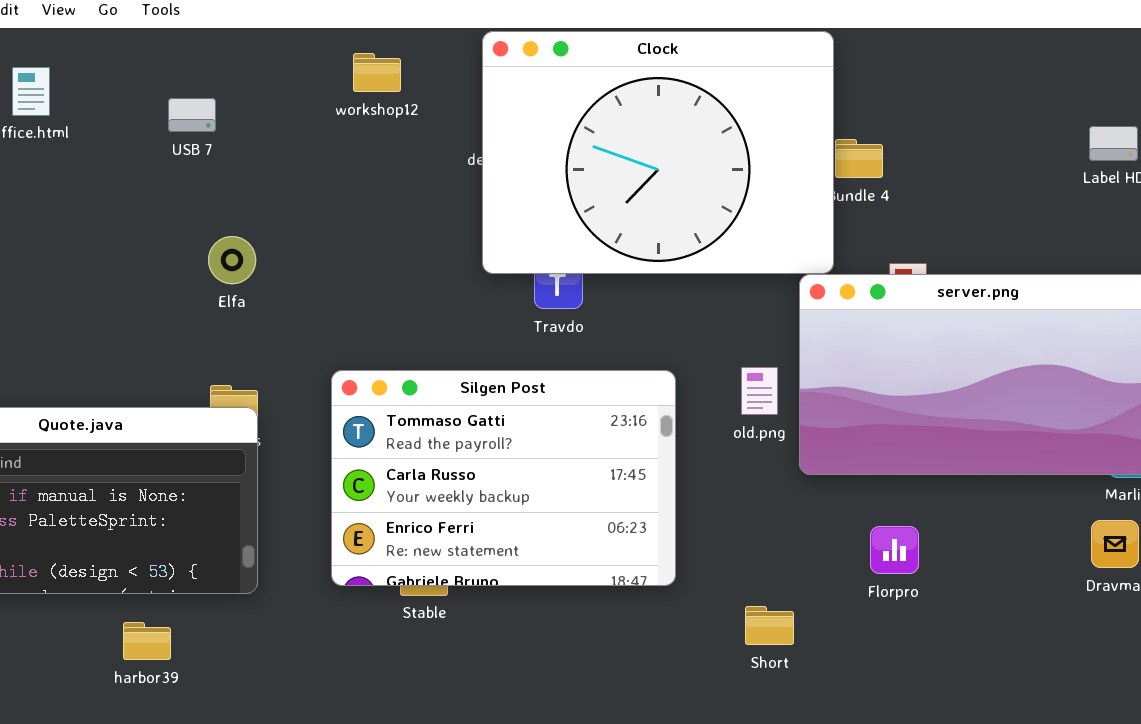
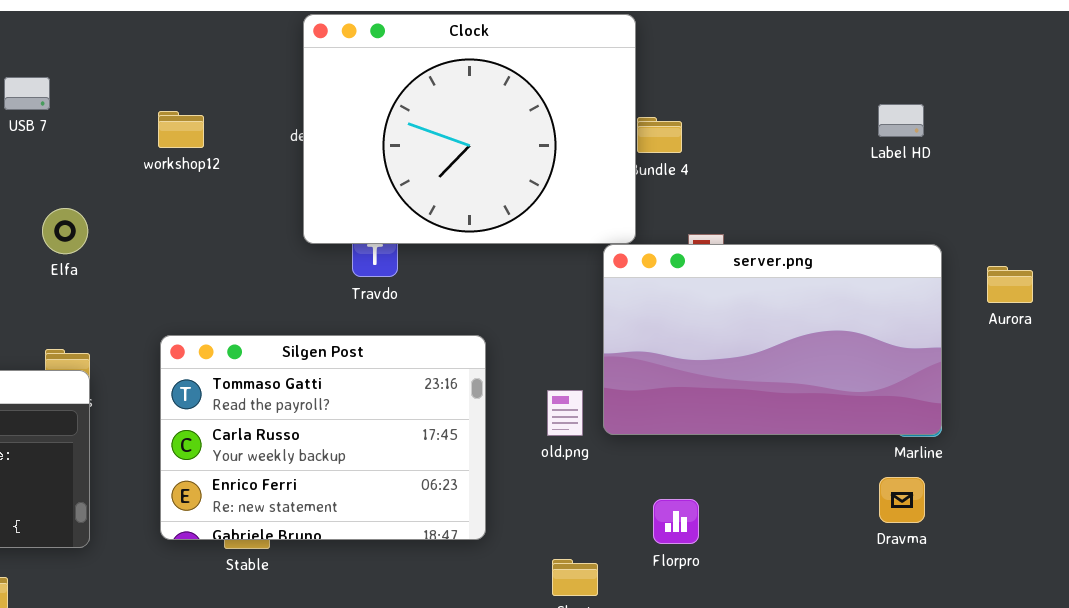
workshop12: [353,53,401,92] -> [158,111,204,148], moved
old.png: [741,367,778,415] -> [547,390,583,436], moved
Florpro: [870,526,919,574] -> [653,499,699,544], moved

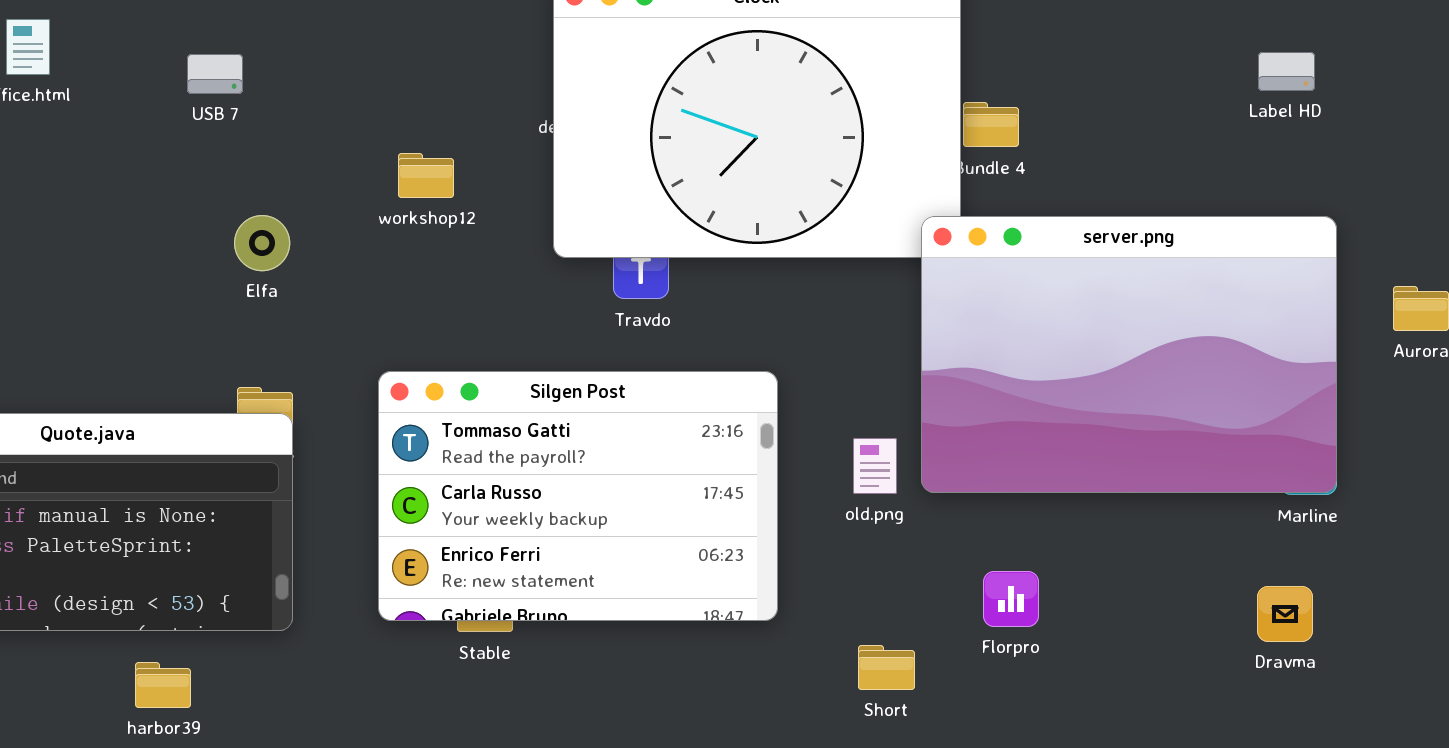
Label HD: [878,104,924,137] -> [1258,52,1315,91], moved
workshop12: [158,111,204,148] -> [398,153,454,198], moved
server.png: [603,244,942,435] -> [921,216,1337,493], resized
Dravma: [879,477,925,523] -> [1257,586,1313,642], moved

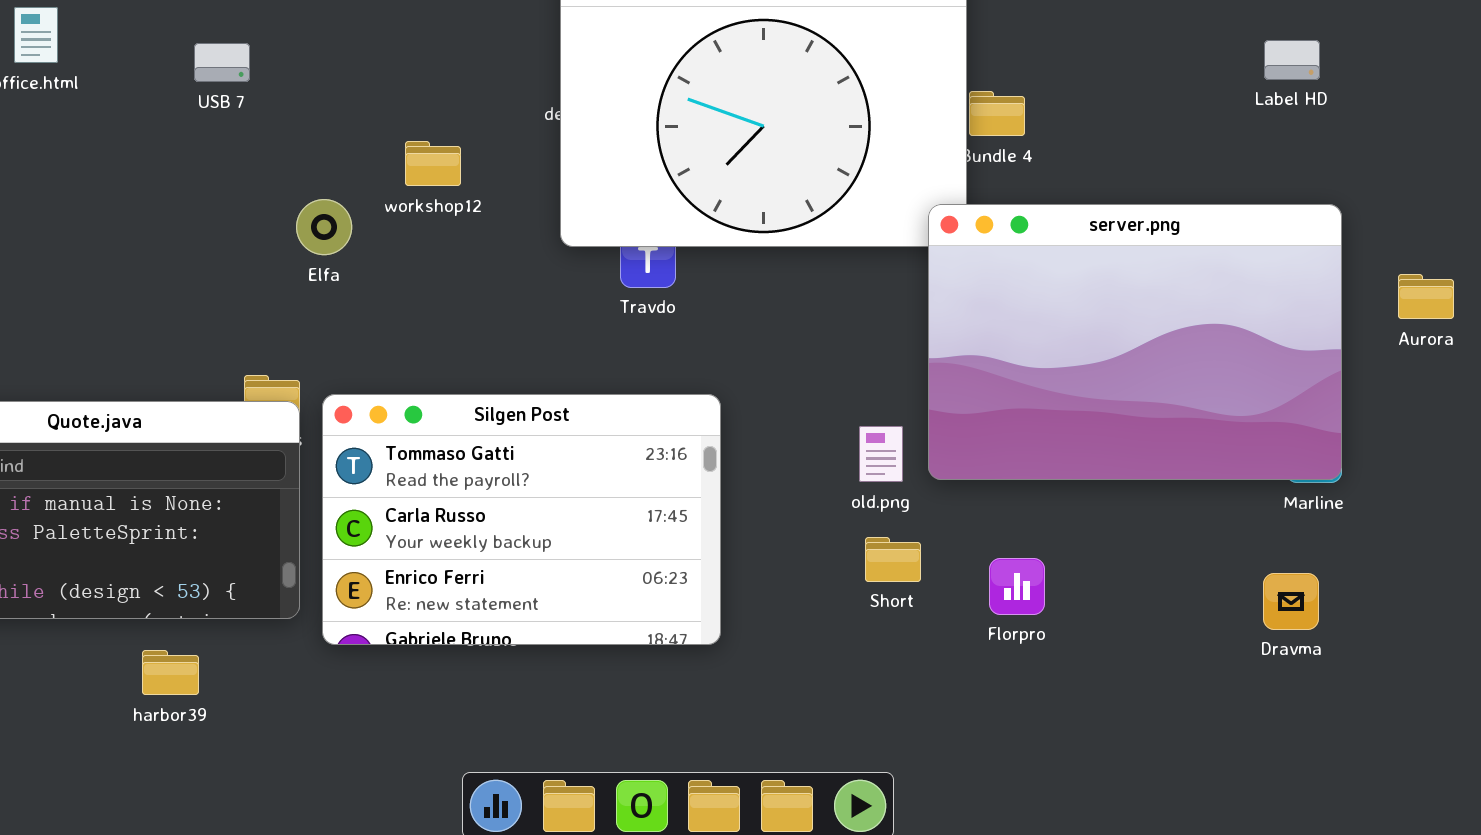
Elfa: [234,215,290,271] -> [296,199,352,255], moved
Silgen Post: [378,371,778,621] -> [322,394,721,645], moved
Short: [858,645,915,690] -> [865,537,921,582], moved

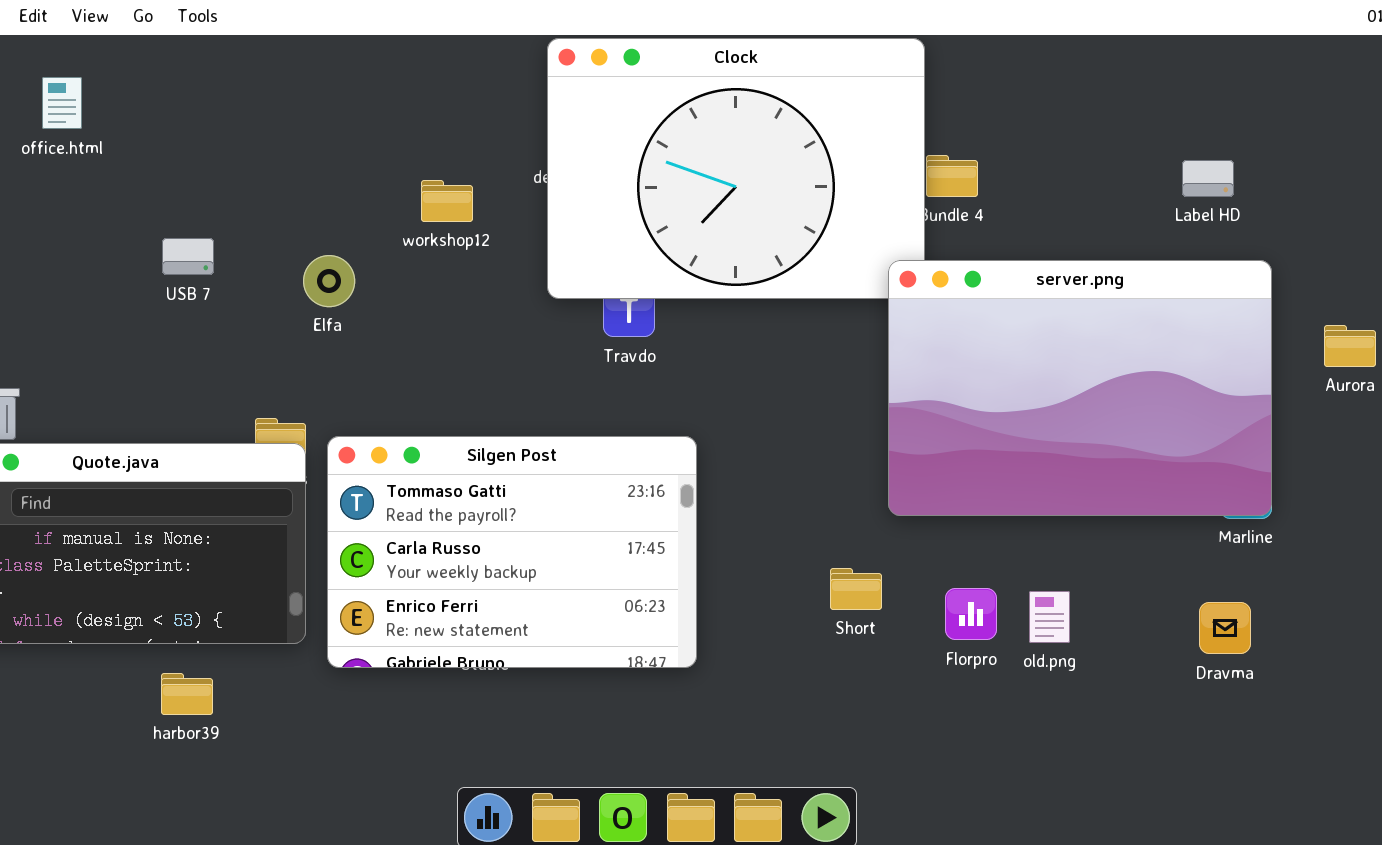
Label HD: [1264,40,1320,80] -> [1182,160,1234,197], moved
USB 7: [194,43,250,82] -> [162,238,214,275], moved
workshop12: [405,141,461,186] -> [421,180,473,222], moved
old.png: [859,426,903,482] -> [1029,591,1070,643], moved

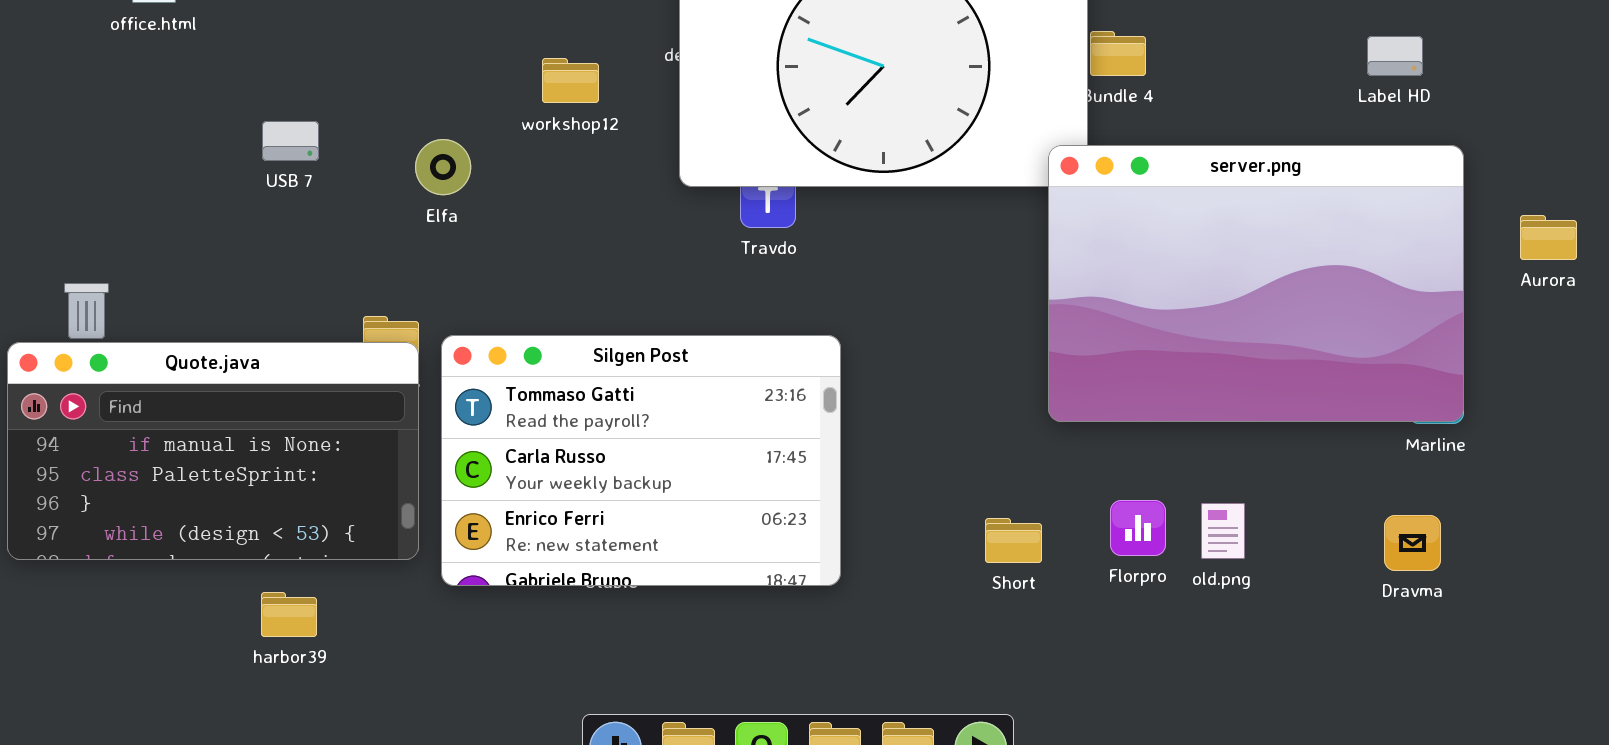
Short: [830,568,882,610] -> [985,518,1042,563], moved

